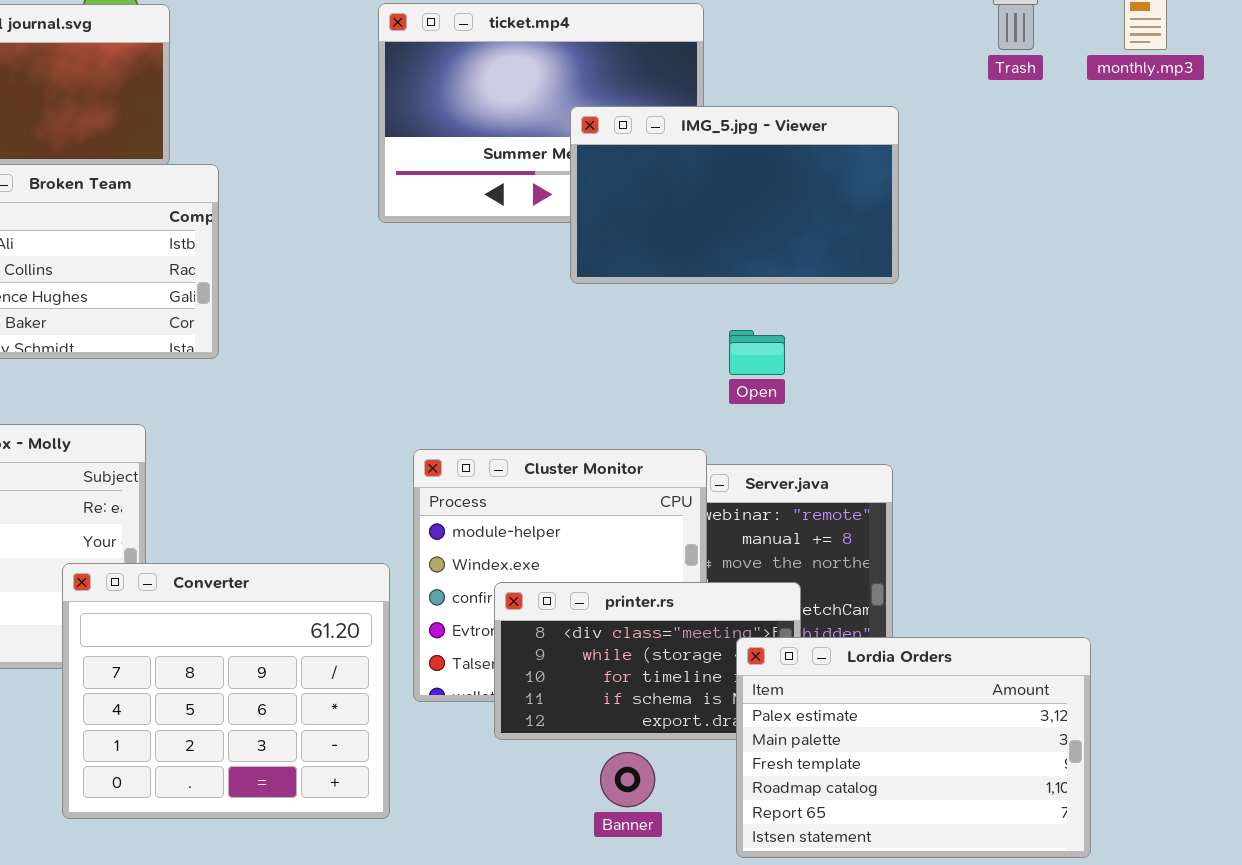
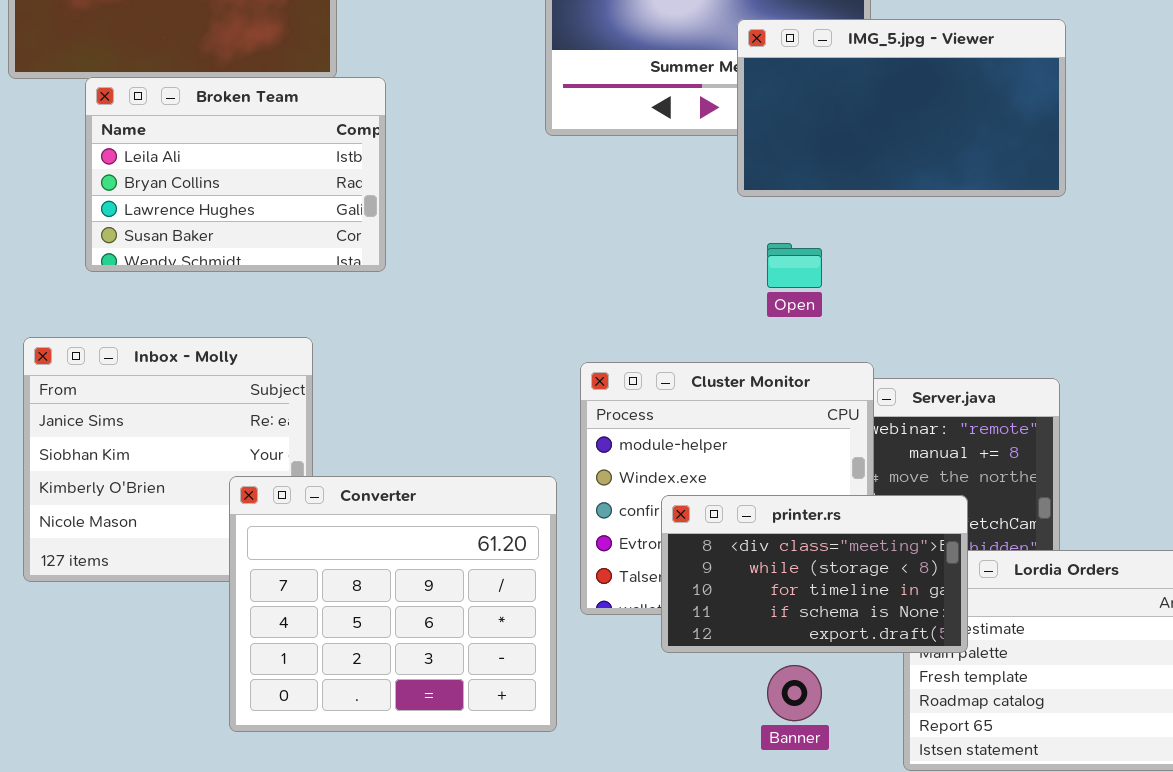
Open: [729,330,785,375] -> [767,243,822,288], moved
printer.rs: [494,582,801,740] -> [661,495,968,653], raised

